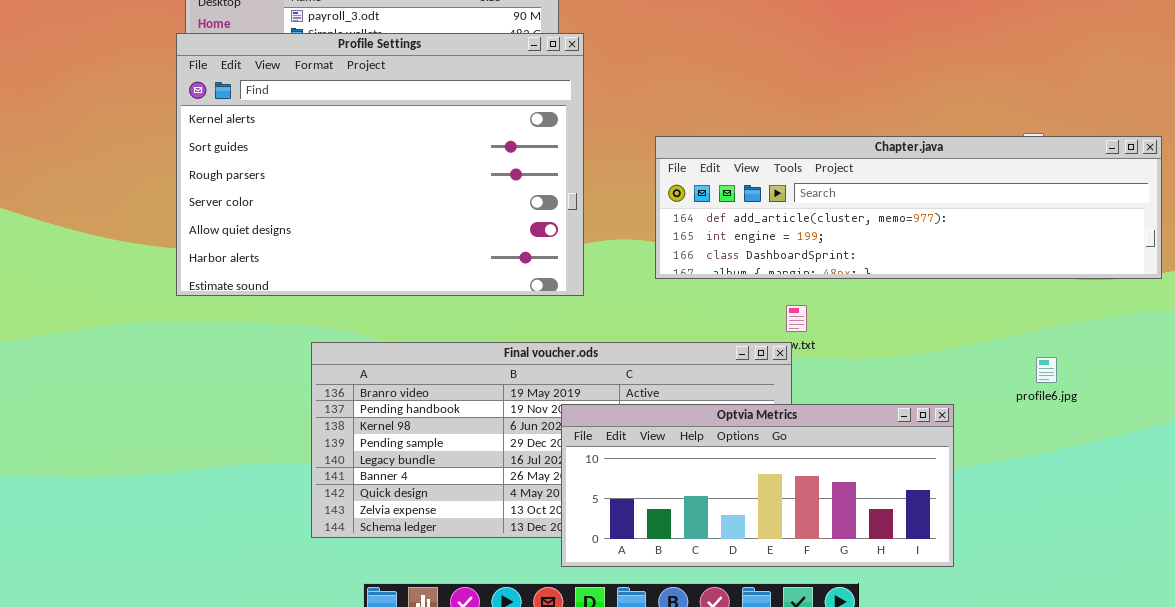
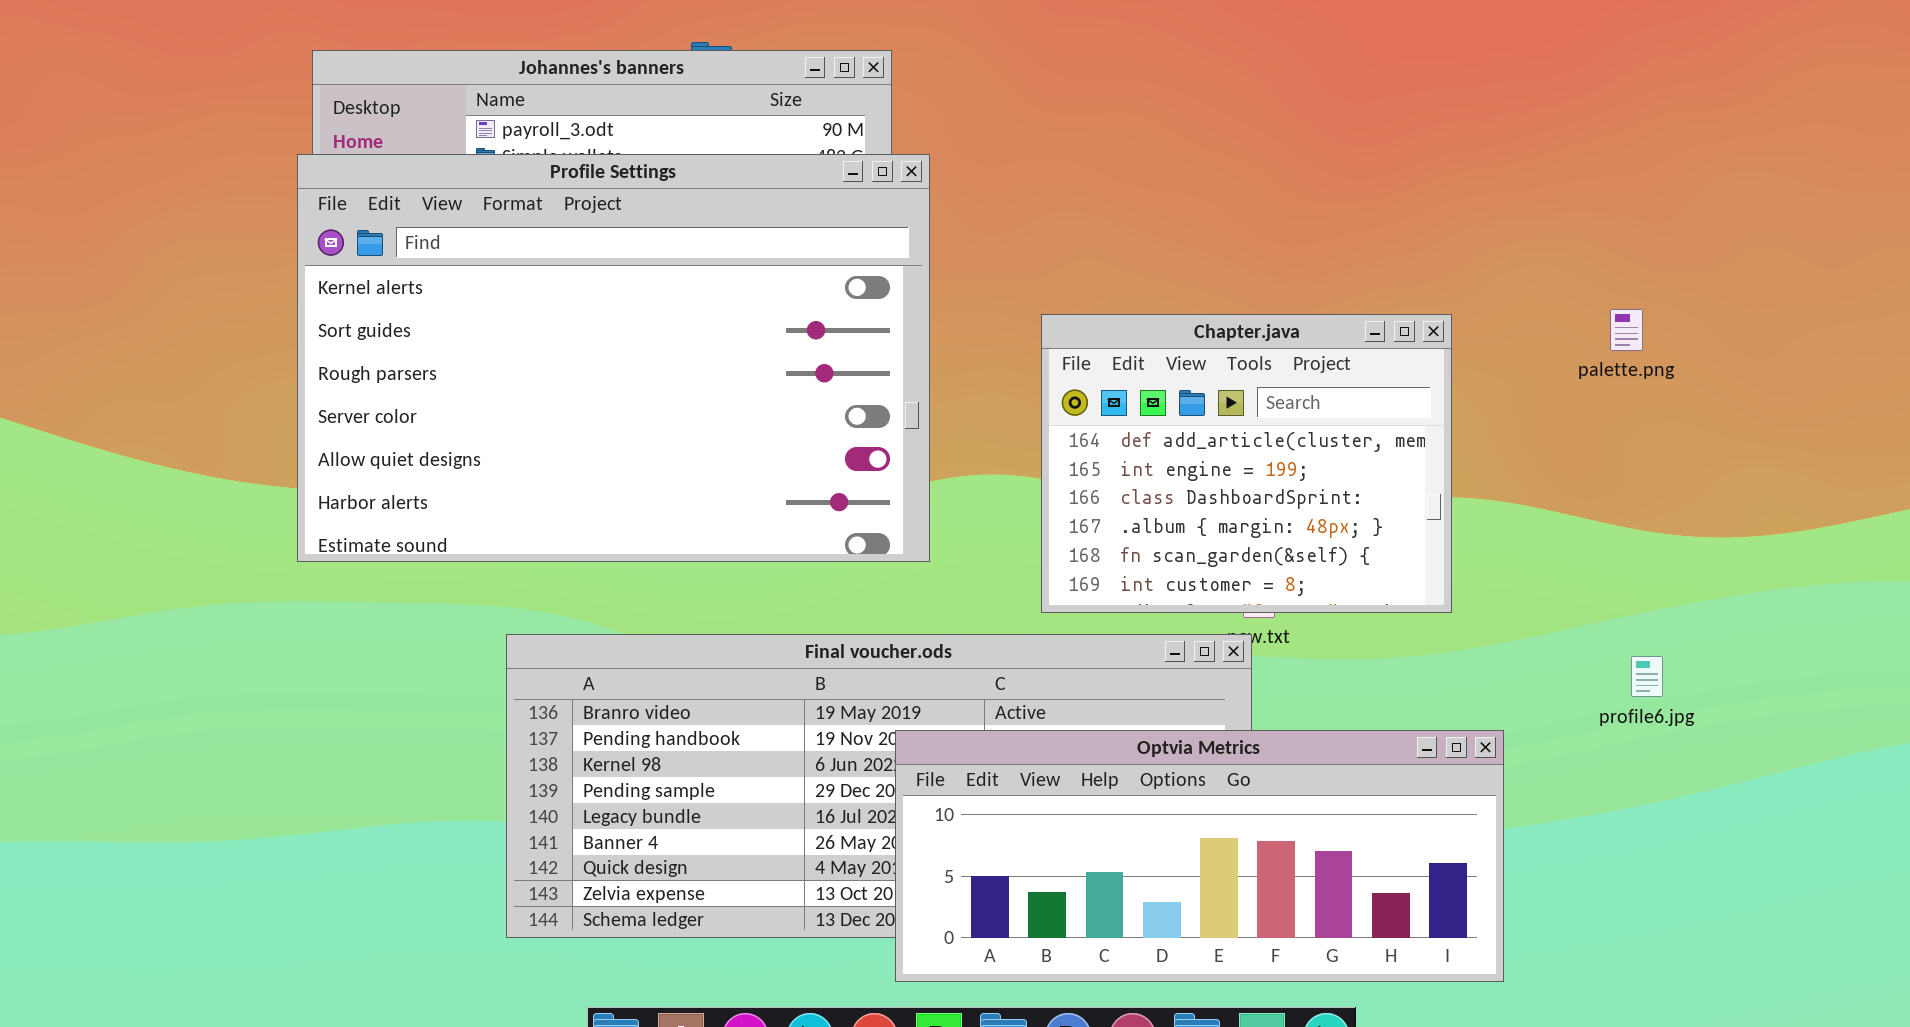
Chapter.java: [655,136,1162,279] -> [1041,314,1452,613], resized

